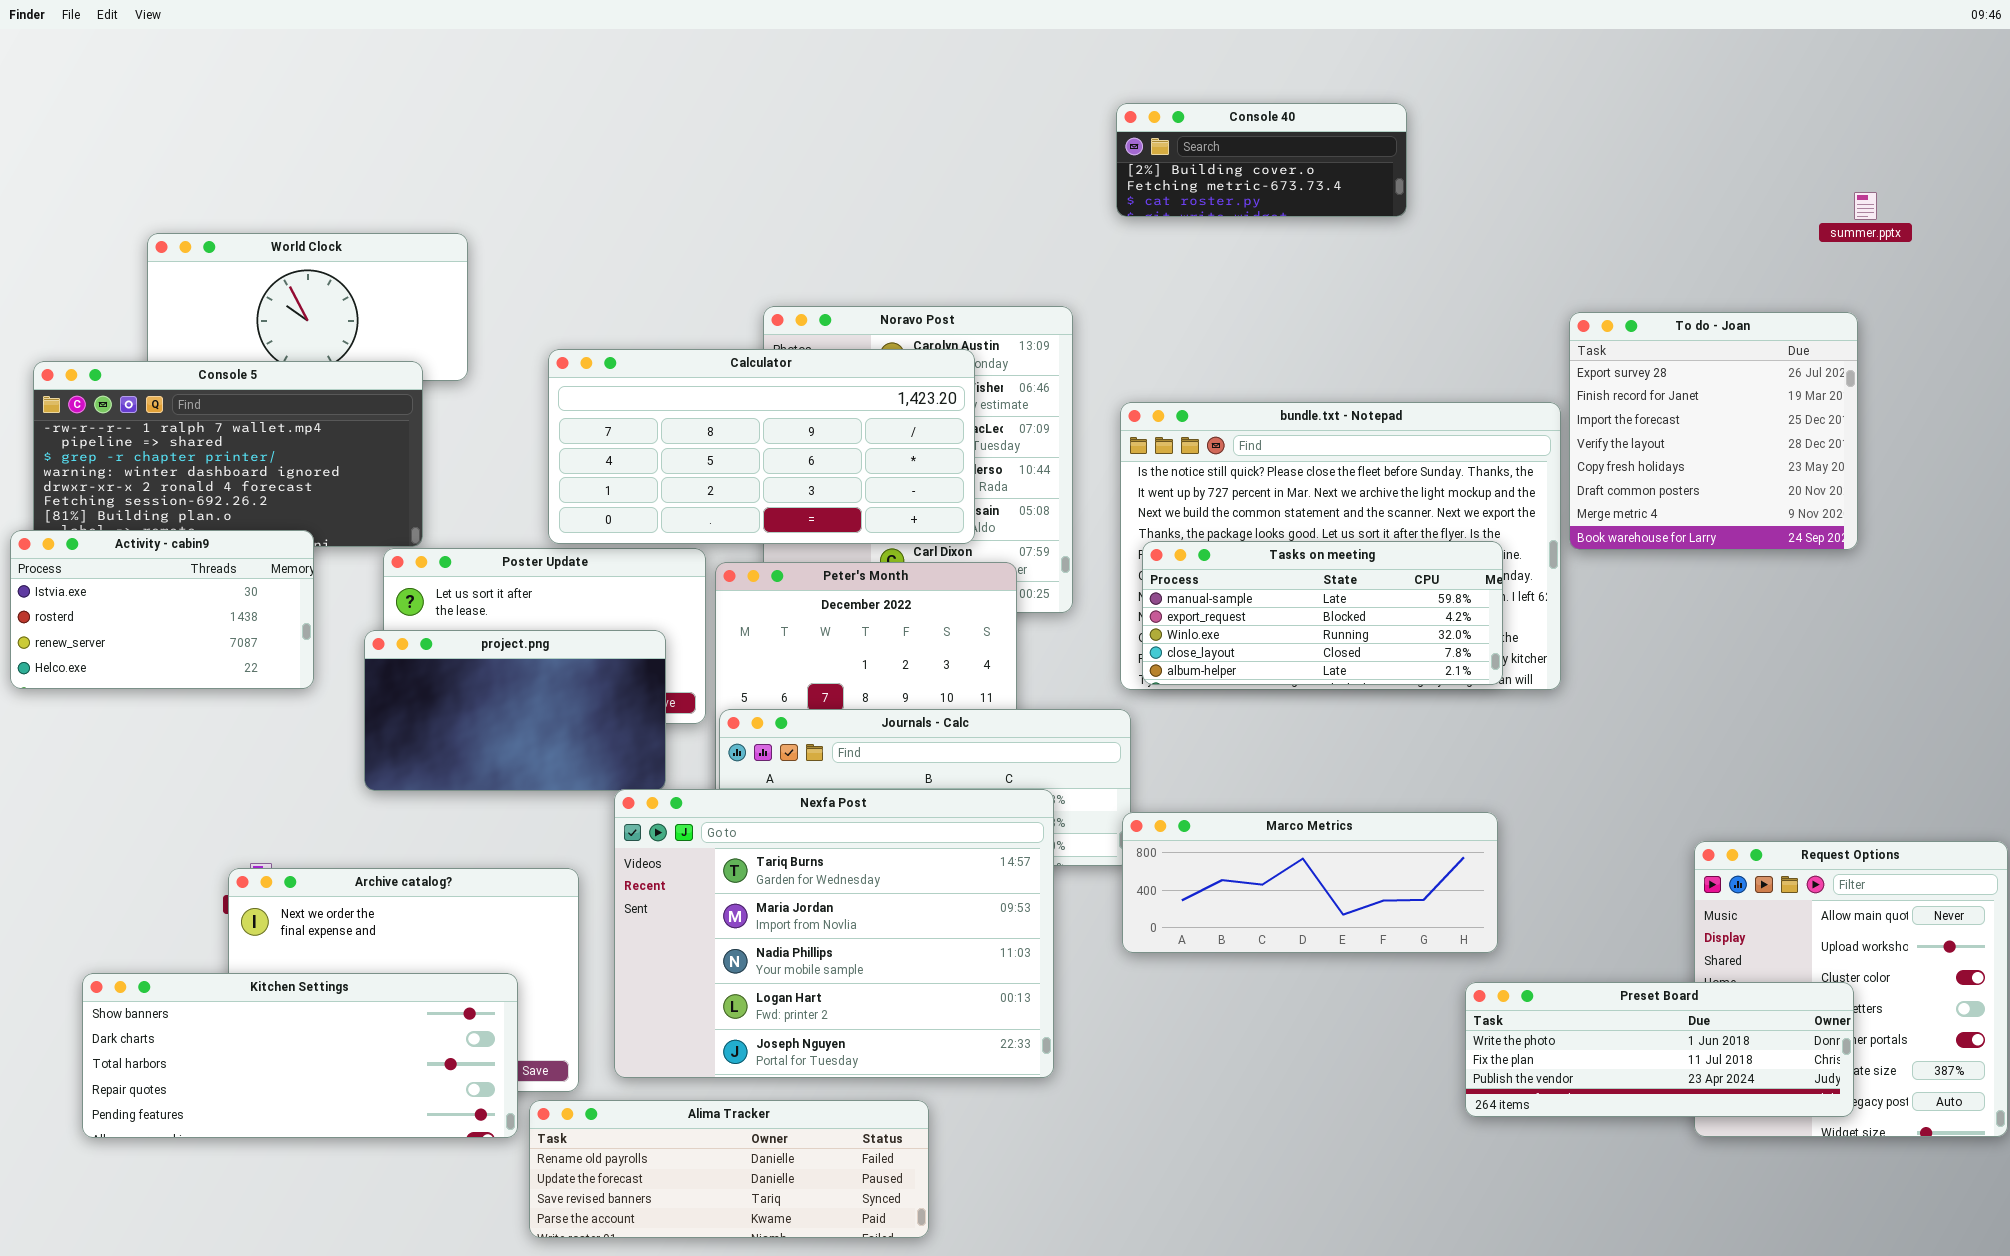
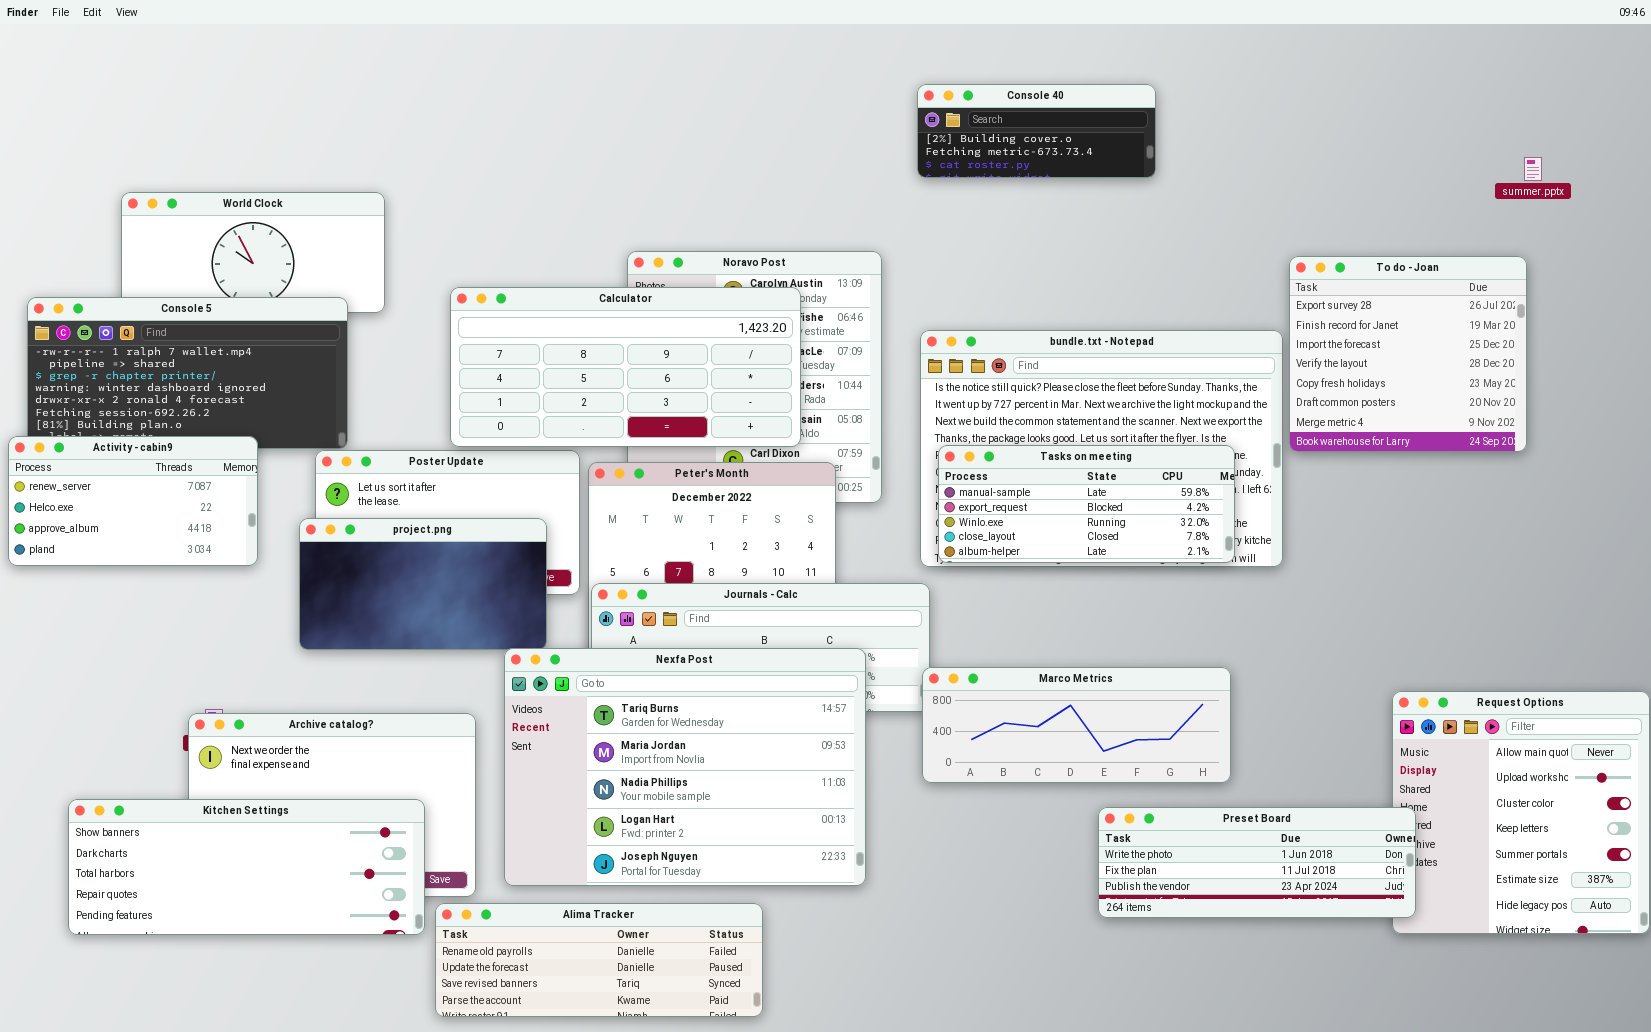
Activity - cabin9: [10,530,314,689] -> [8,436,258,566], scrolled down 2 rows
Preset Board: [1465,982,1854,1117] -> [1098,807,1416,918], moved

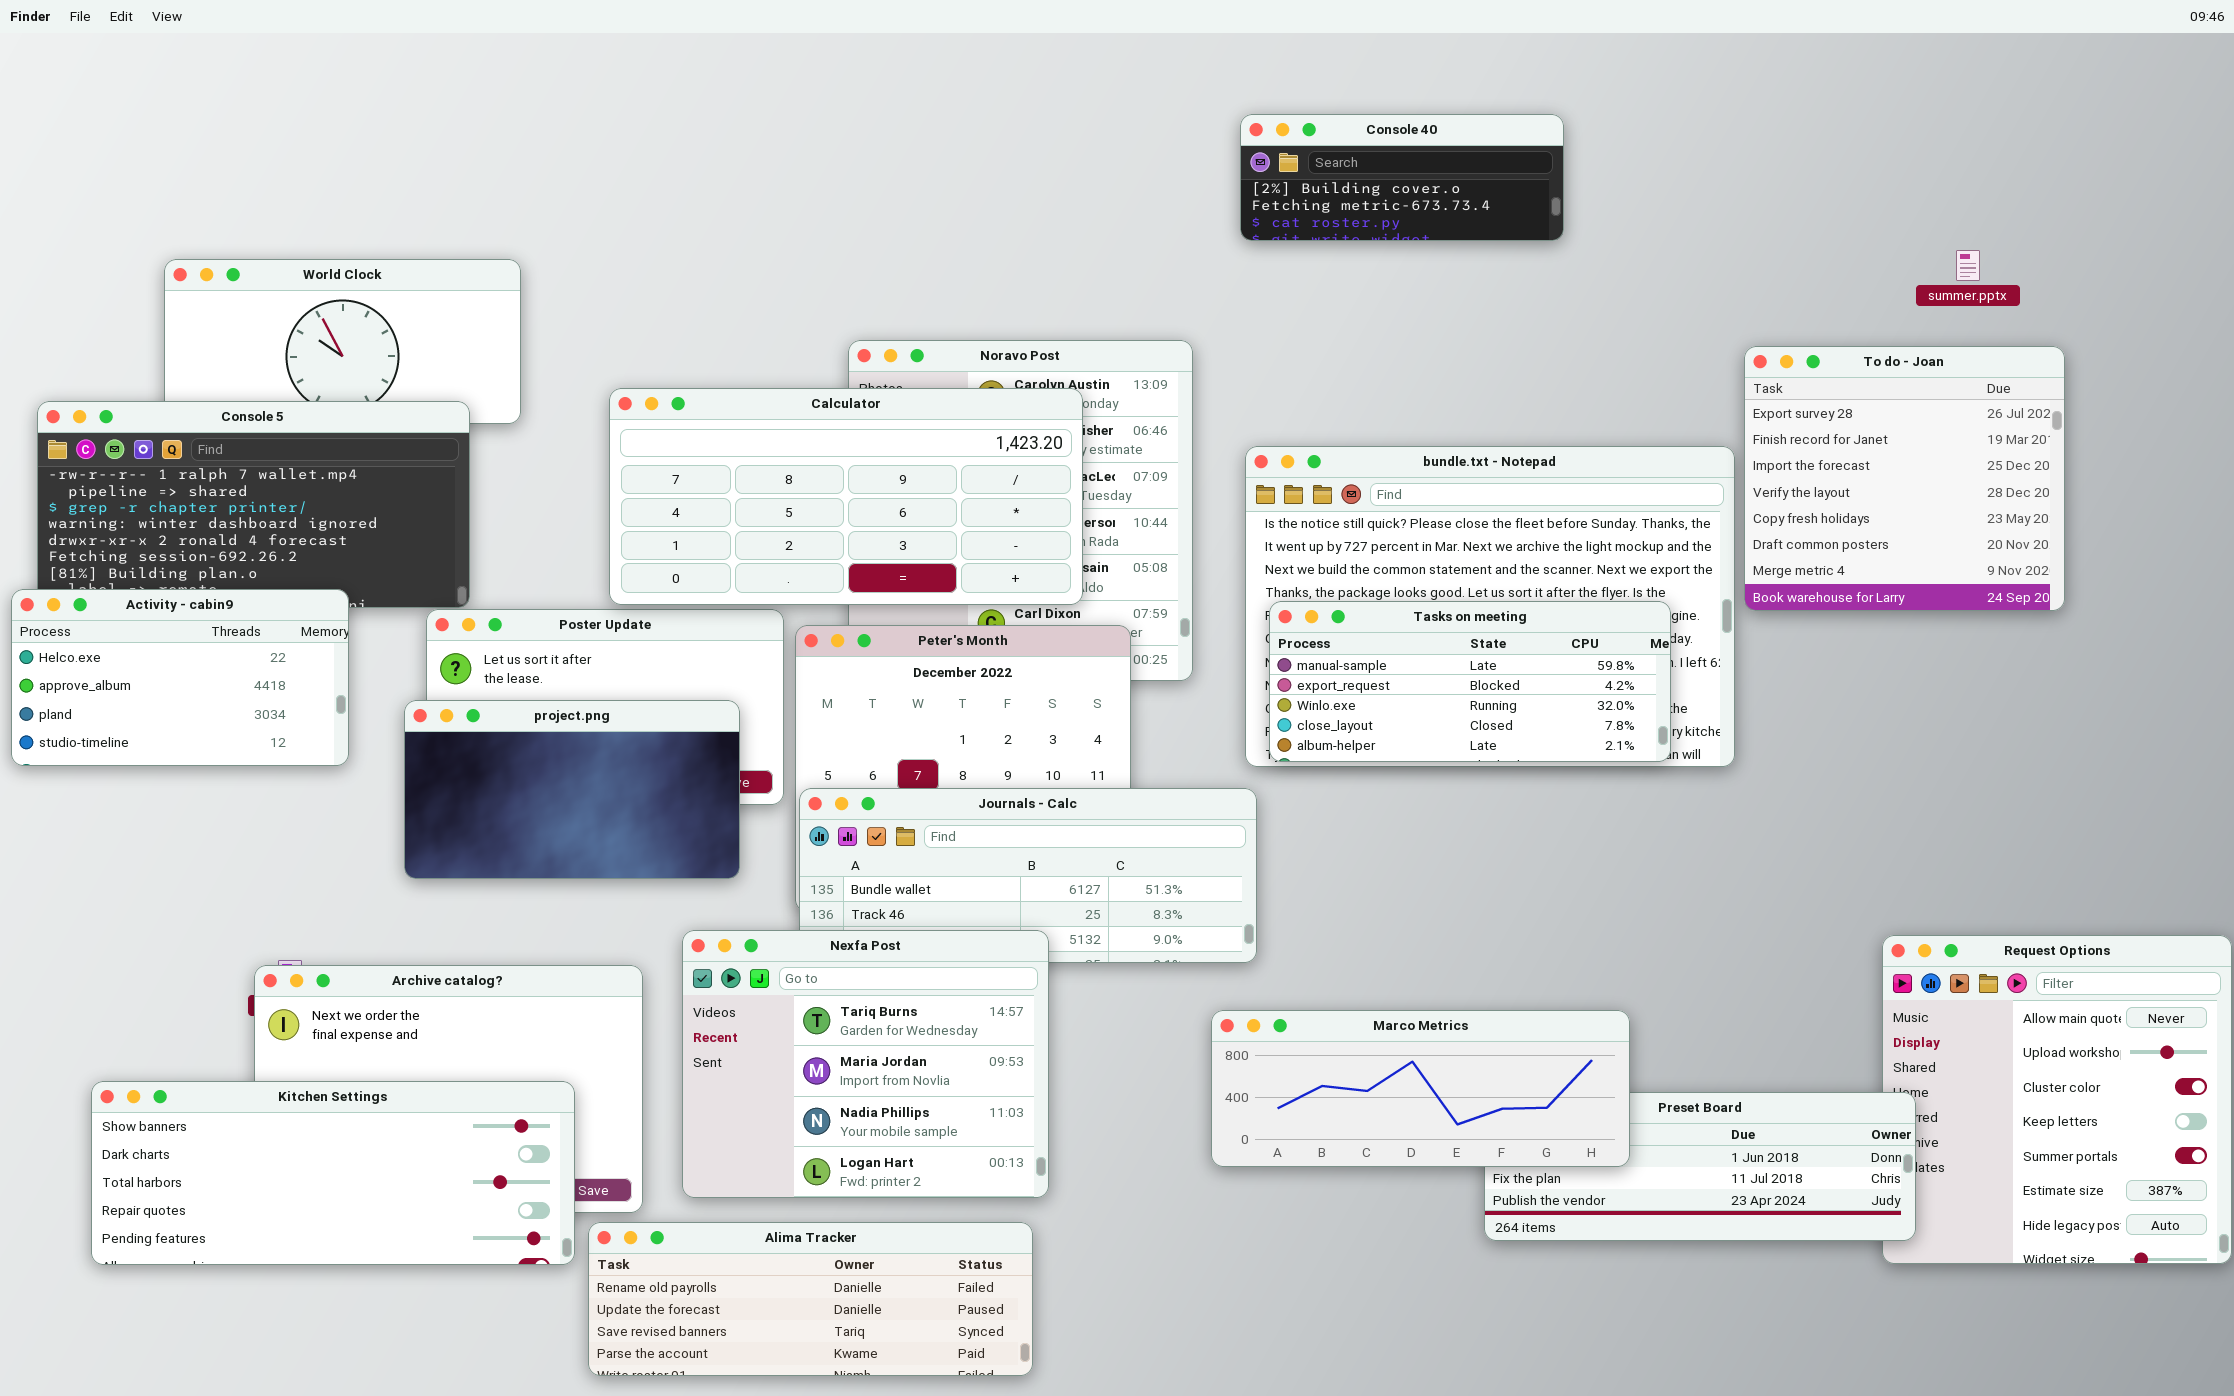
summer.pptx: [1524,157,1542,181] -> [1956,250,1980,281], moved
Activity - cabin9: [8,436,258,566] -> [11,589,349,766], scrolled down 1 row
Nexfa Post: [504,648,866,886] -> [682,930,1049,1198], resized
Marco Metrics: [922,667,1231,783] -> [1211,1010,1630,1167], moved

